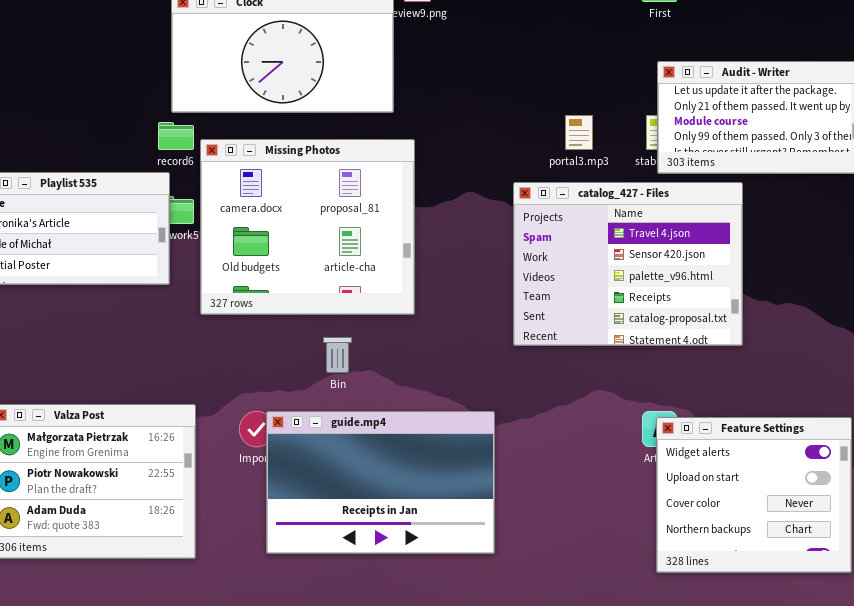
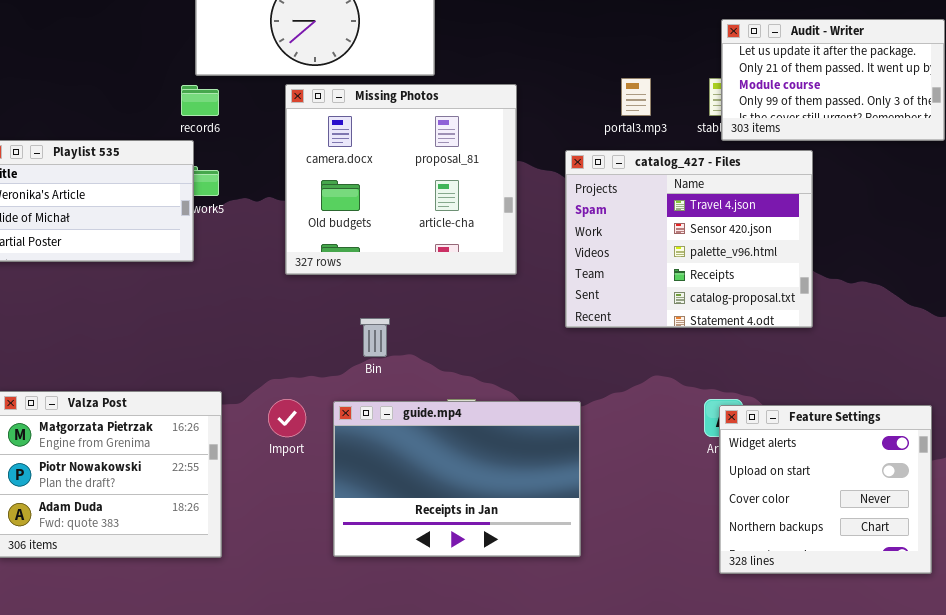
Missing Photos: [200,139,415,315] -> [285,84,517,275], moved
guide.mp4: [266,411,495,554] -> [333,401,581,557], moved

